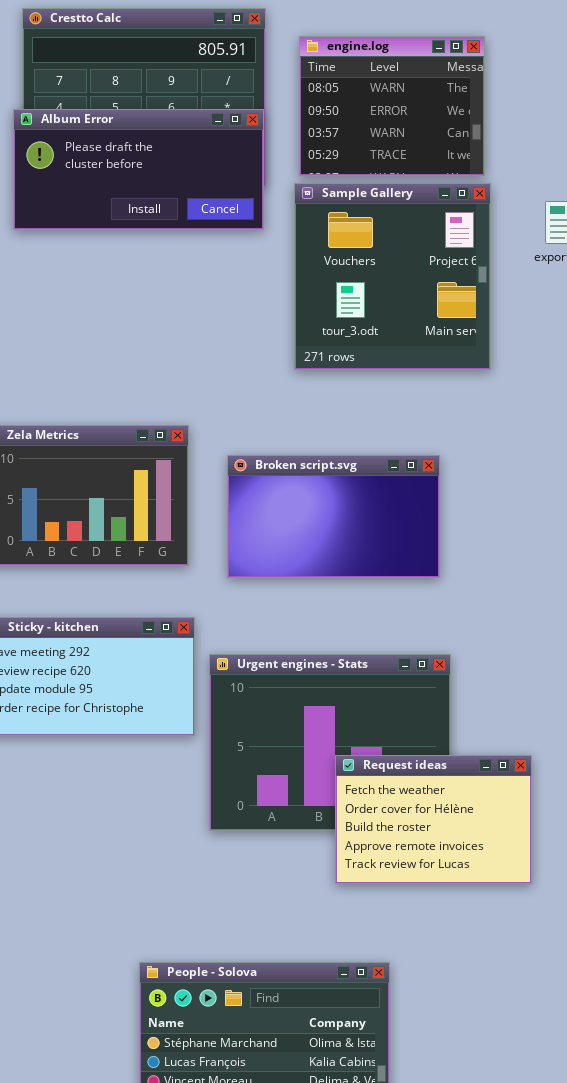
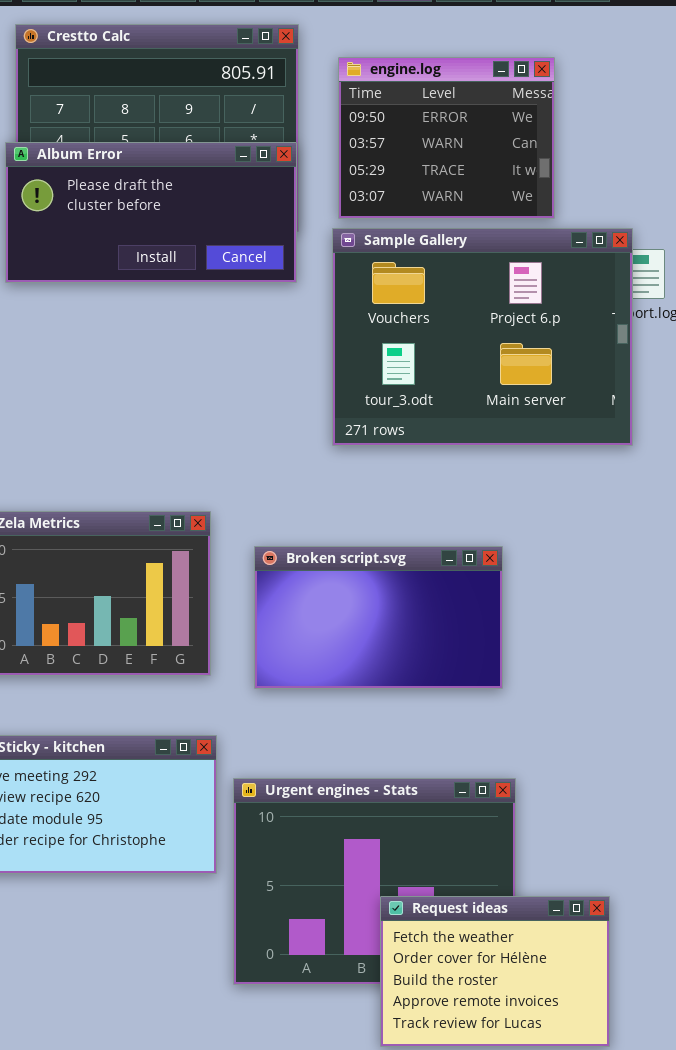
engine.log: [299,36,485,176] -> [338,57,555,219], scrolled down 1 row
Sample Gallery: [294,183,491,370] -> [332,228,633,446], resized

